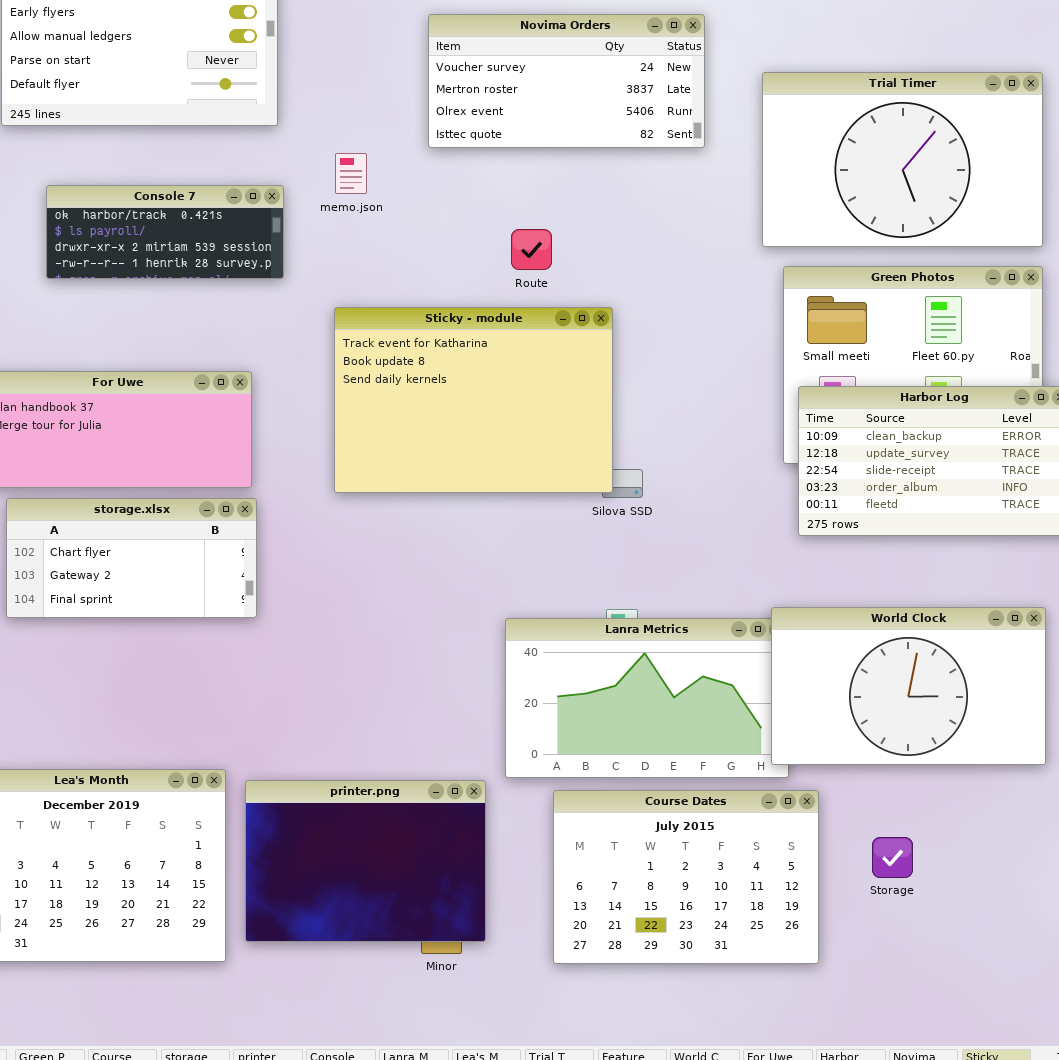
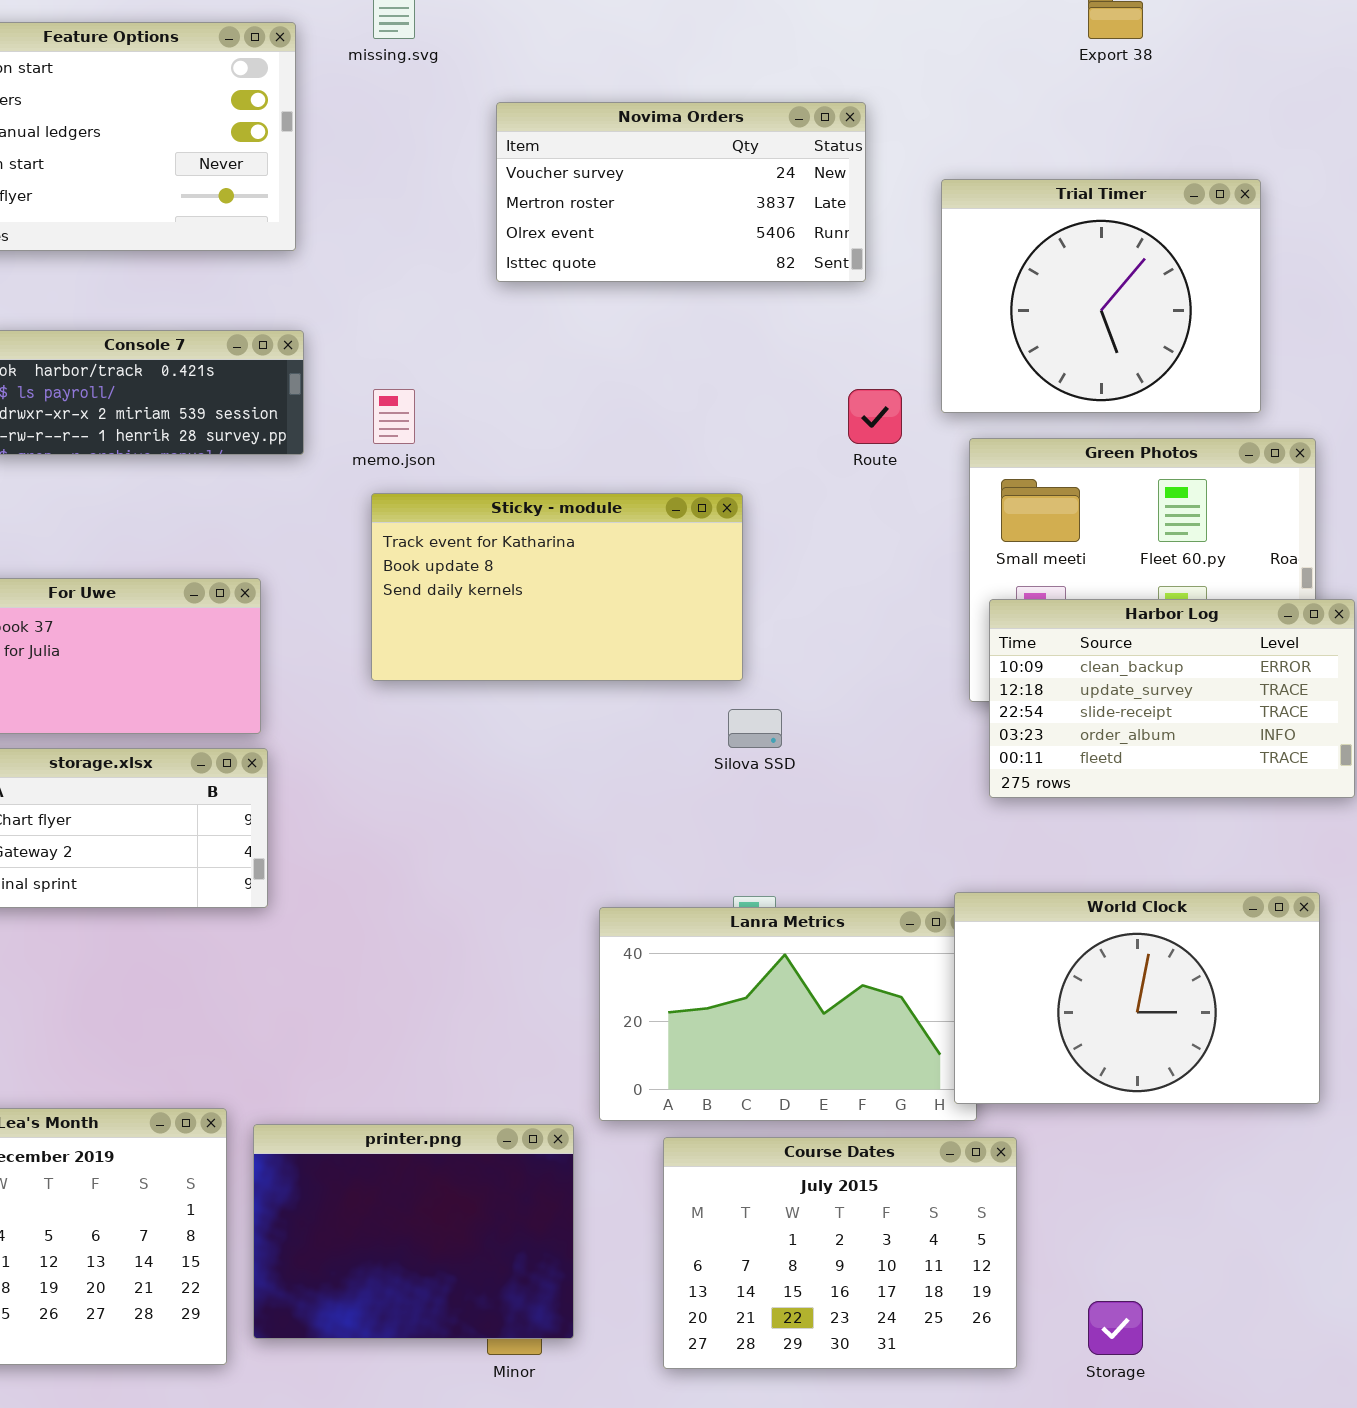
Trial Timer: [762,72,1043,247] -> [941,179,1261,413], resized
memo.json: [335,153,367,194] -> [373,389,415,444], moved
Route: [511,229,552,270] -> [848,389,902,444], moved
Sticky - module: [334,307,613,493] -> [371,493,743,681], resized
Storage: [872,837,913,878] -> [1088,1301,1143,1355], moved

